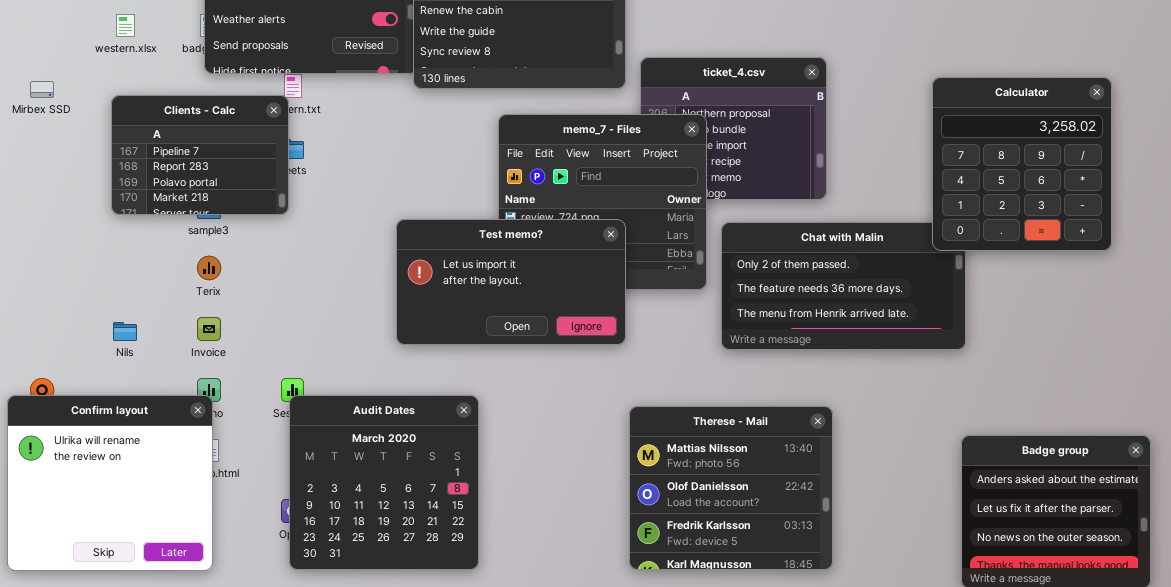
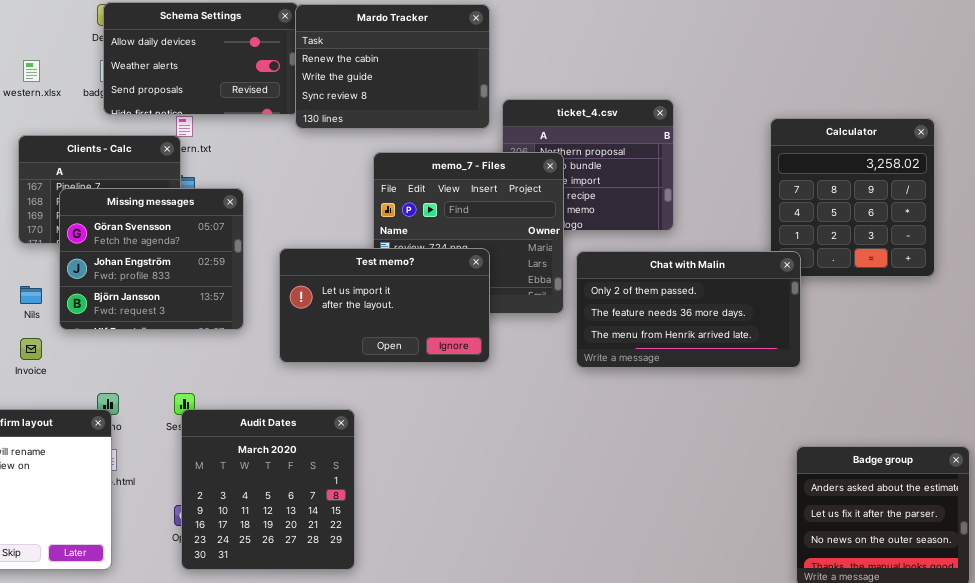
Missing messages: none -> [59,188,244,330], opened
Chat with Malin: [721,222,966,350] -> [576,251,801,368], raised
Invoice: [197,317,221,341] -> [20,338,42,360], moved
Nils: [113,322,137,341] -> [20,286,42,304], moved
Therese - Mail: [629,406,833,570] -> none, closed

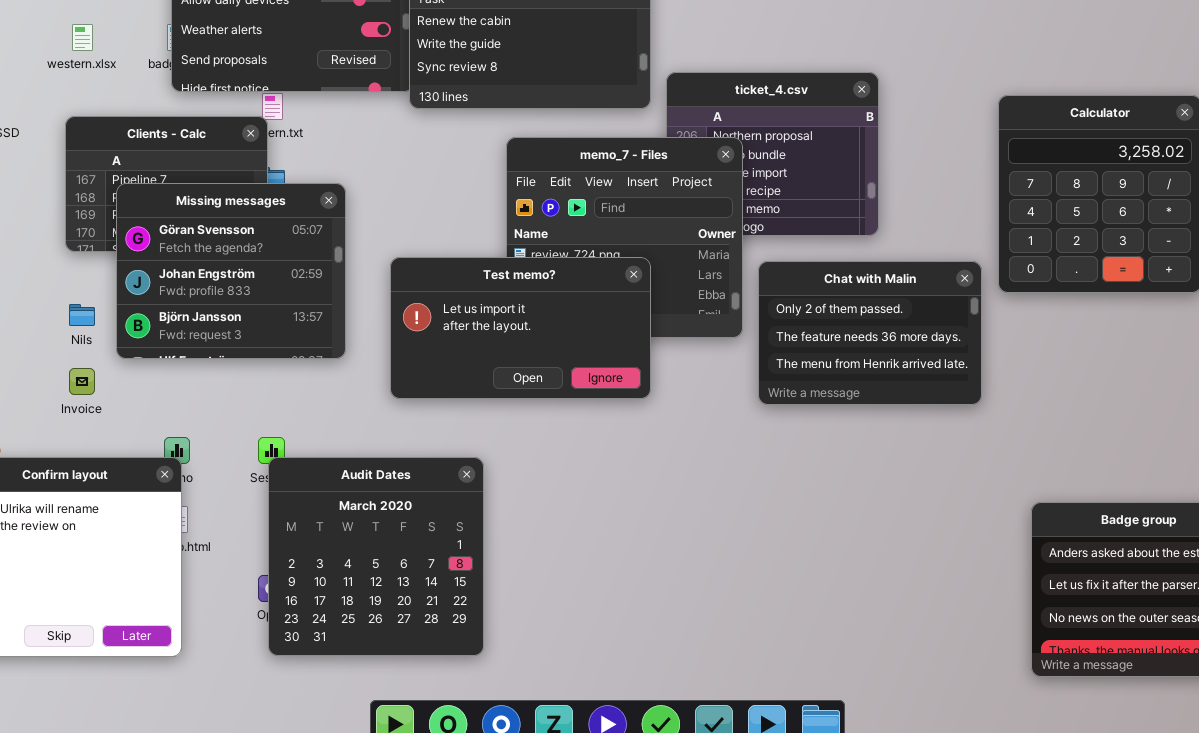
Chat with Malin: [576,251,801,368] -> [758,261,982,405], resized

